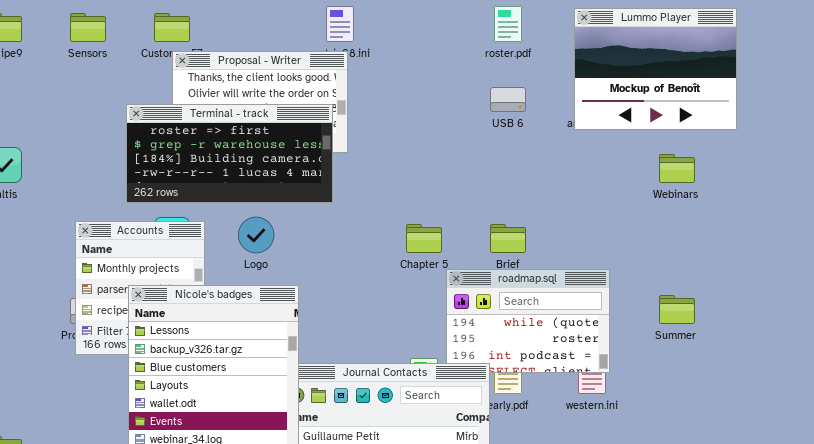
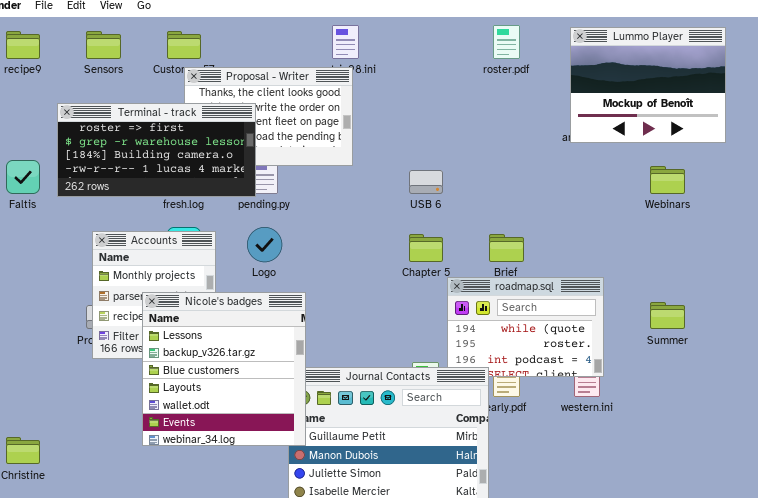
USB 6: [490,87,526,112] -> [409,170,443,194], moved
Terminal - track: [126,104,333,203] -> [57,103,256,197], moved

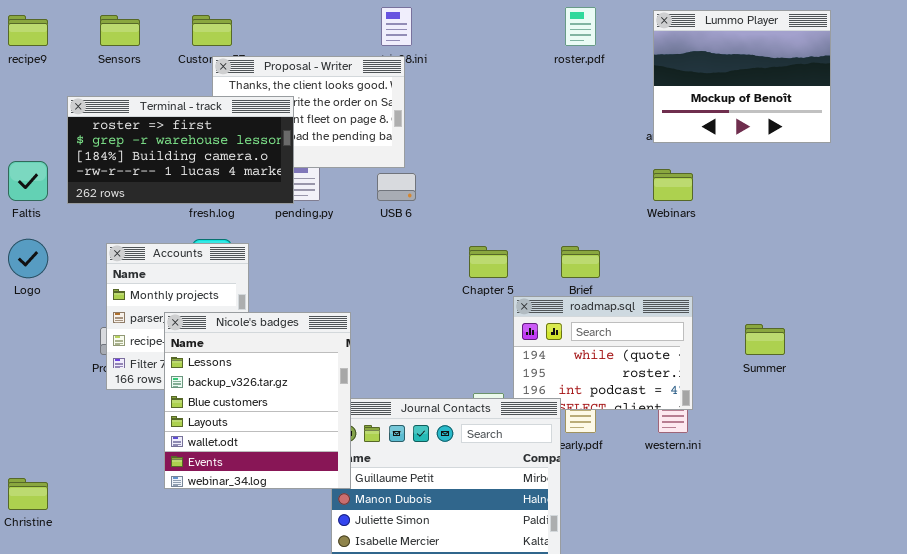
Webinars: [650,166,685,194] -> [653,169,693,201], moved
USB 6: [409,170,443,194] -> [377,173,416,201], moved
Logo: [247,227,282,262] -> [8,239,48,278], moved

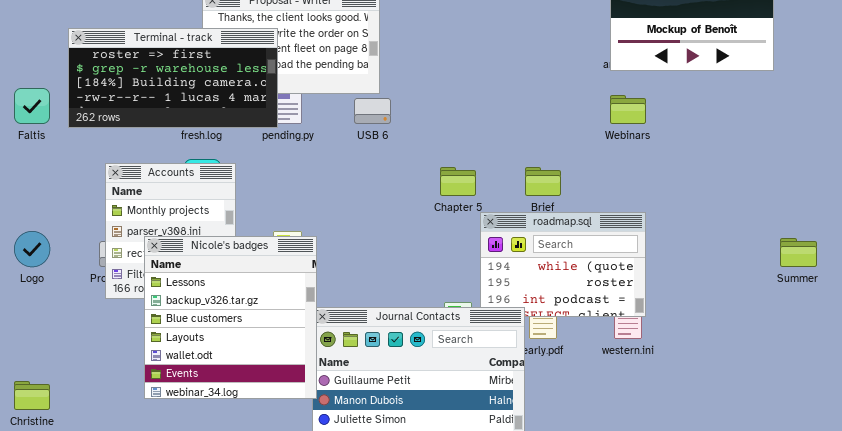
Logo: [8,239,48,278] -> [14,231,50,267], moved
Nicole's badges: [164,312,351,489] -> [144,236,317,399], moved
Summer: [745,324,785,355] -> [780,238,817,267], moved

